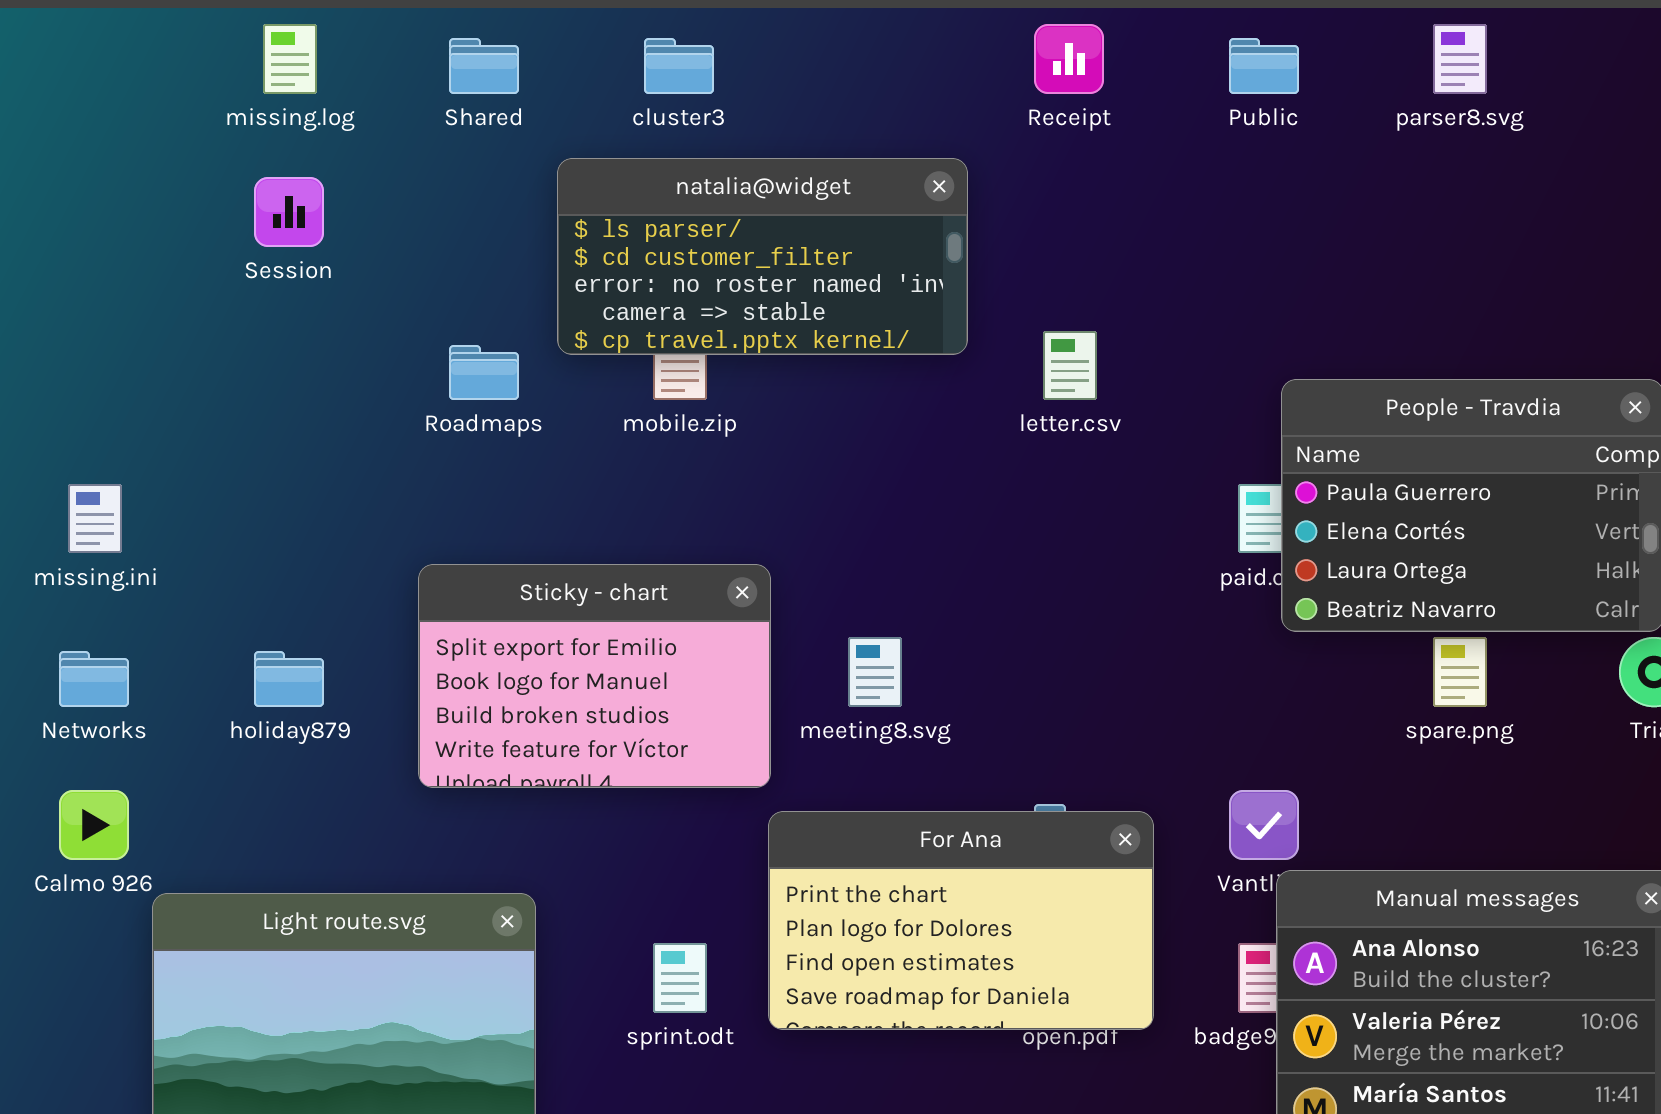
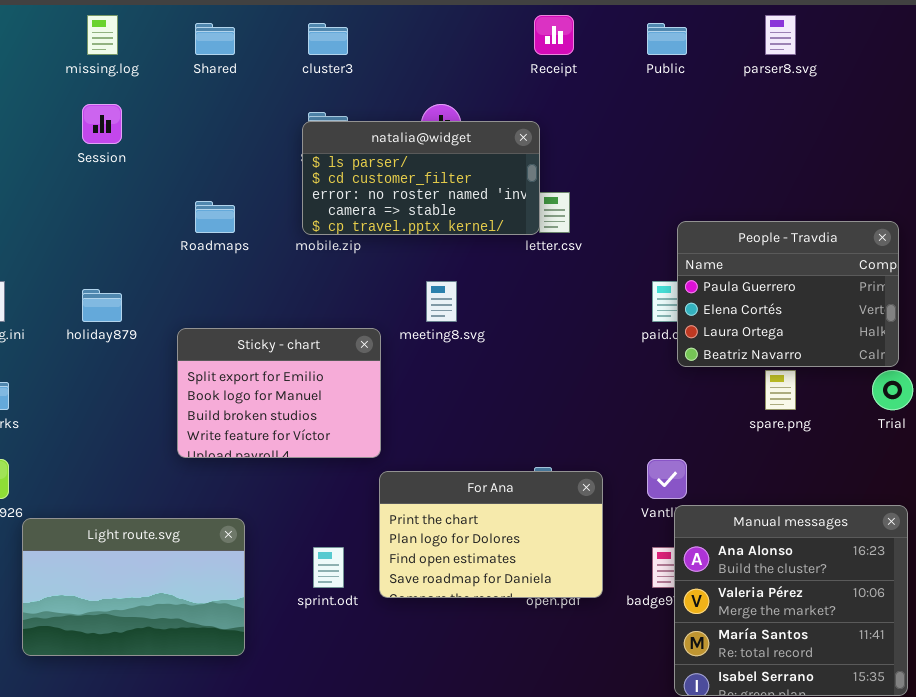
natalia@widget: [557,158,968,355] -> [302,121,540,235], moved
meeting8.svg: [848,637,902,707] -> [426,281,457,322], moved
holiday879: [254,651,324,707] -> [82,289,122,322], moved

